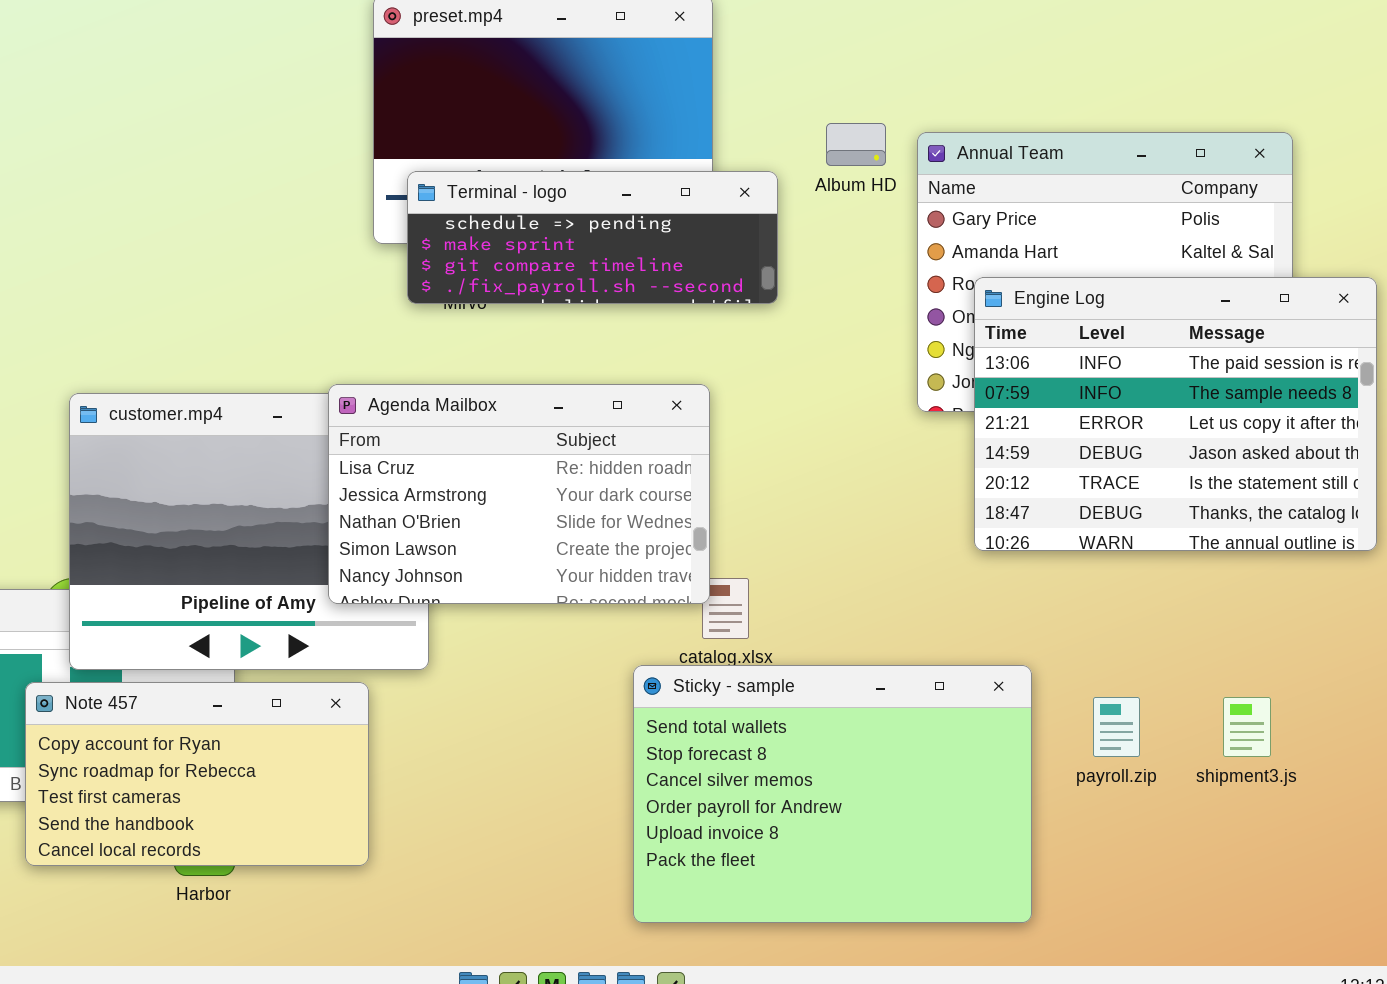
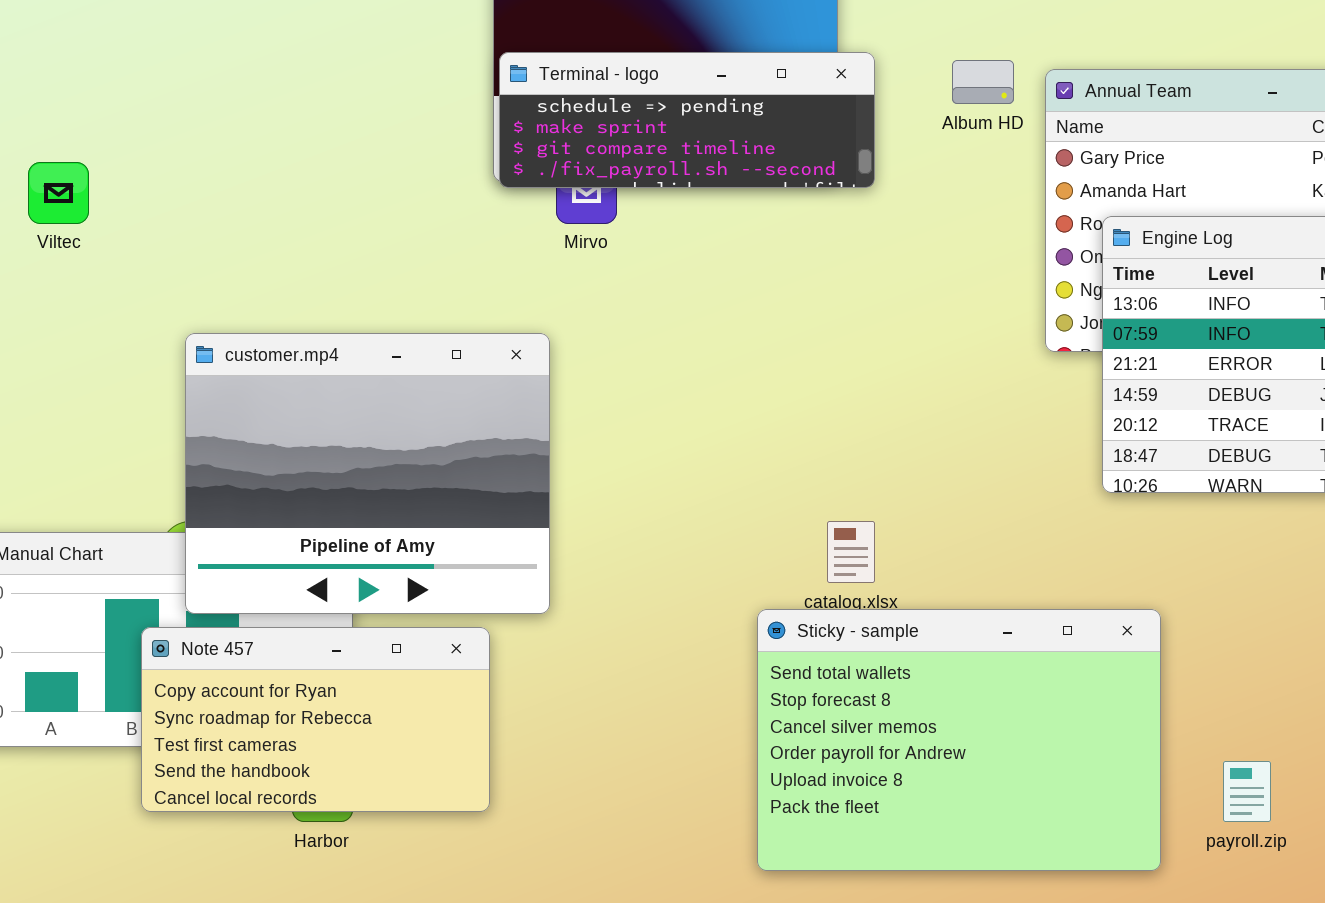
Terminal - logo: [407,171,778,304] -> [499,52,875,188], moved
Agenda Mailbox: [328,384,710,604] -> none, closed
payroll.zip: [1093,697,1140,757] -> [1223,761,1271,822], moved

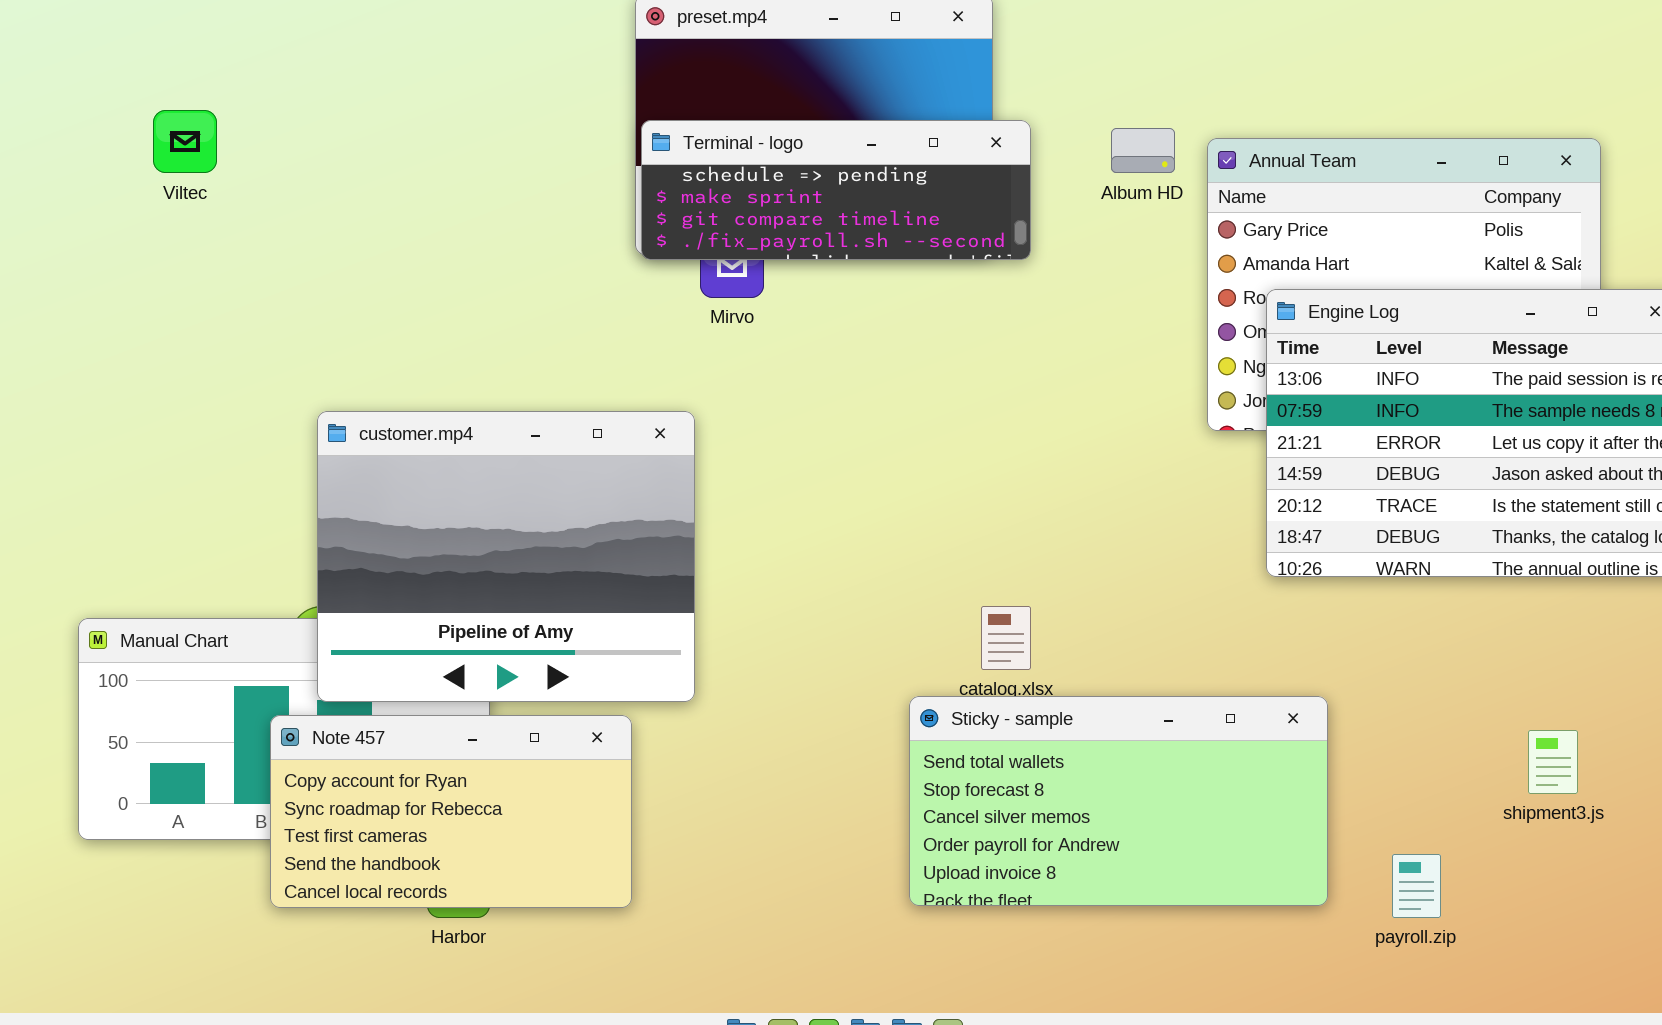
Viltec: [28,162,89,224] -> [153,110,217,173], moved
Sticky - sample: [757,609,1161,871] -> [909,696,1328,906], resized

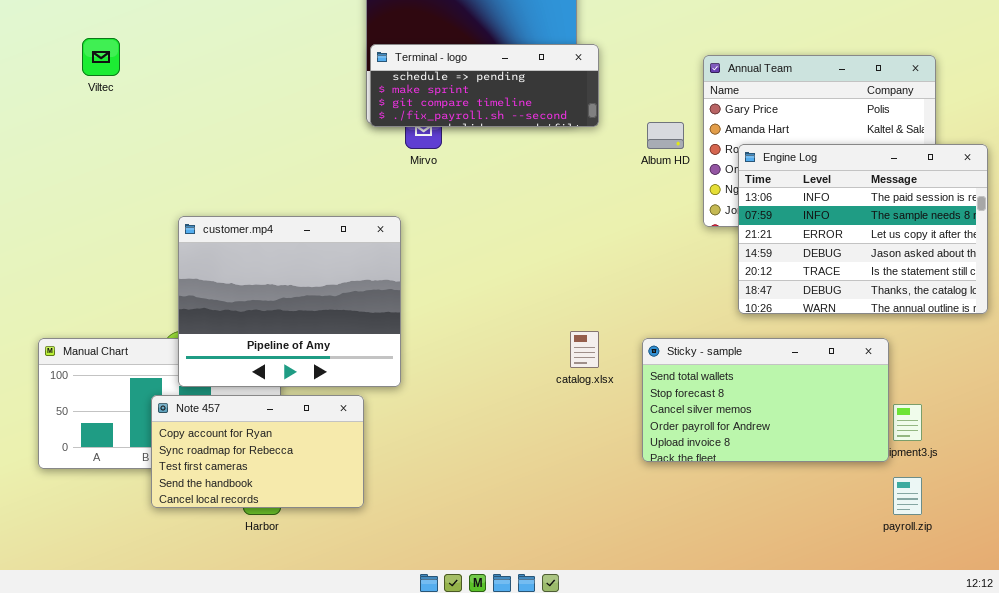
Album HD: [1111,128,1175,173] -> [647,122,684,149], moved
Sticky - sample: [909,696,1328,906] -> [642,338,889,462], moved
payroll.zip: [1392,854,1441,918] -> [893,477,922,515], moved

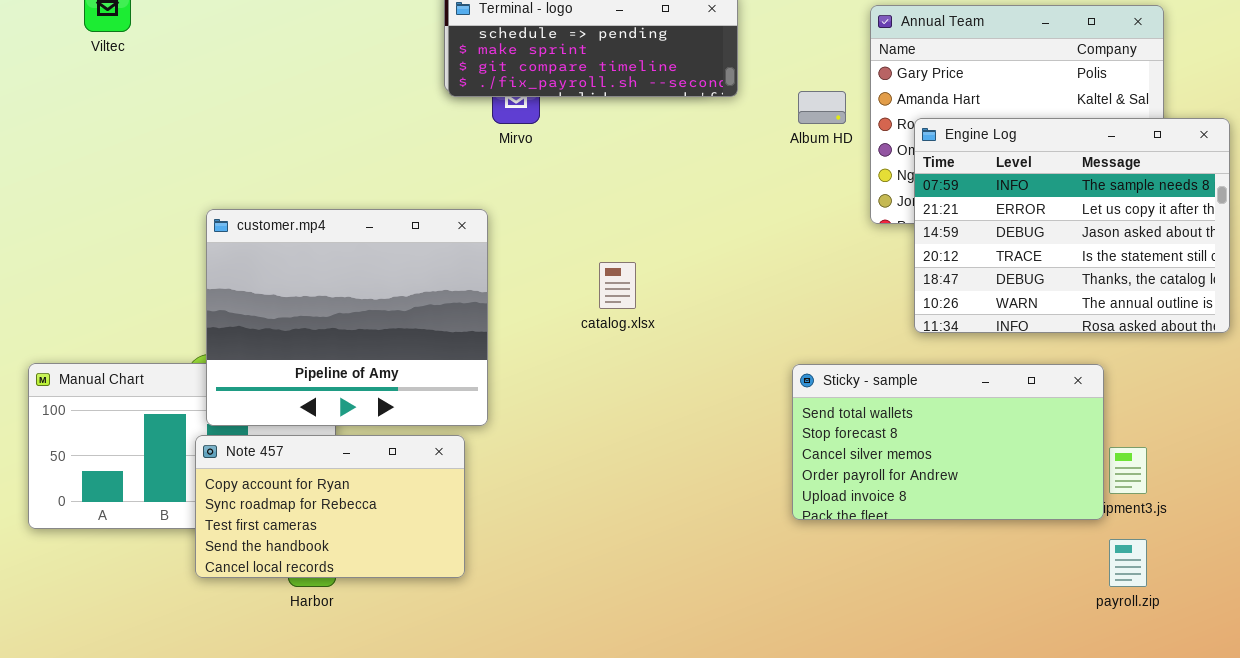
Engine Log: [738,144,988,314] -> [914,118,1230,333], scrolled down 1 row
catalog.xlsx: [570,331,599,368] -> [599,262,636,309], moved
Note 457: [151,395,364,508] -> [195,435,465,578], moved

